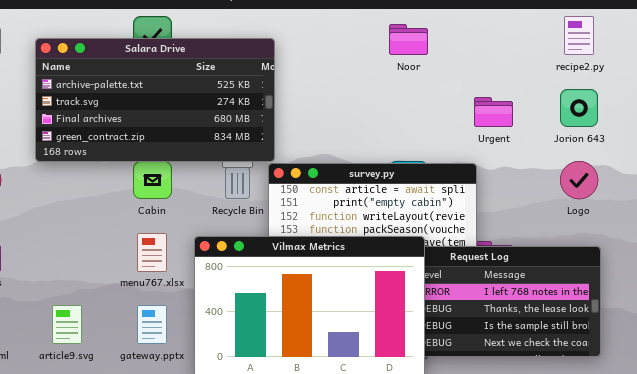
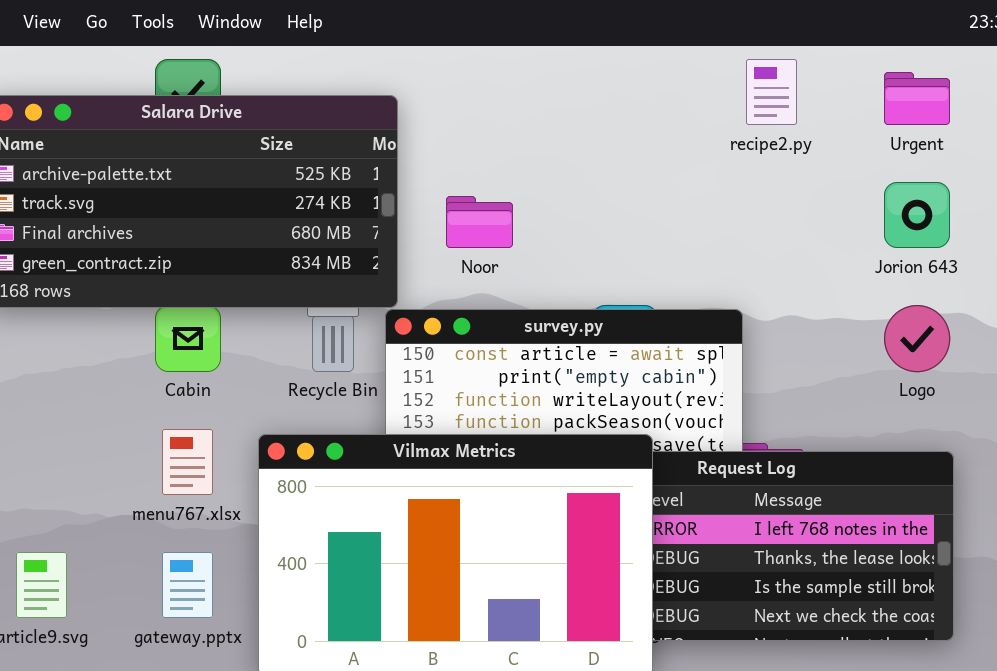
recipe2.py: [564,16,594,55] -> [746,59,797,125], moved
Noor: [389,24,428,55] -> [446,196,513,248], moved
Urgent: [474,97,513,127] -> [884,72,950,125], moved

